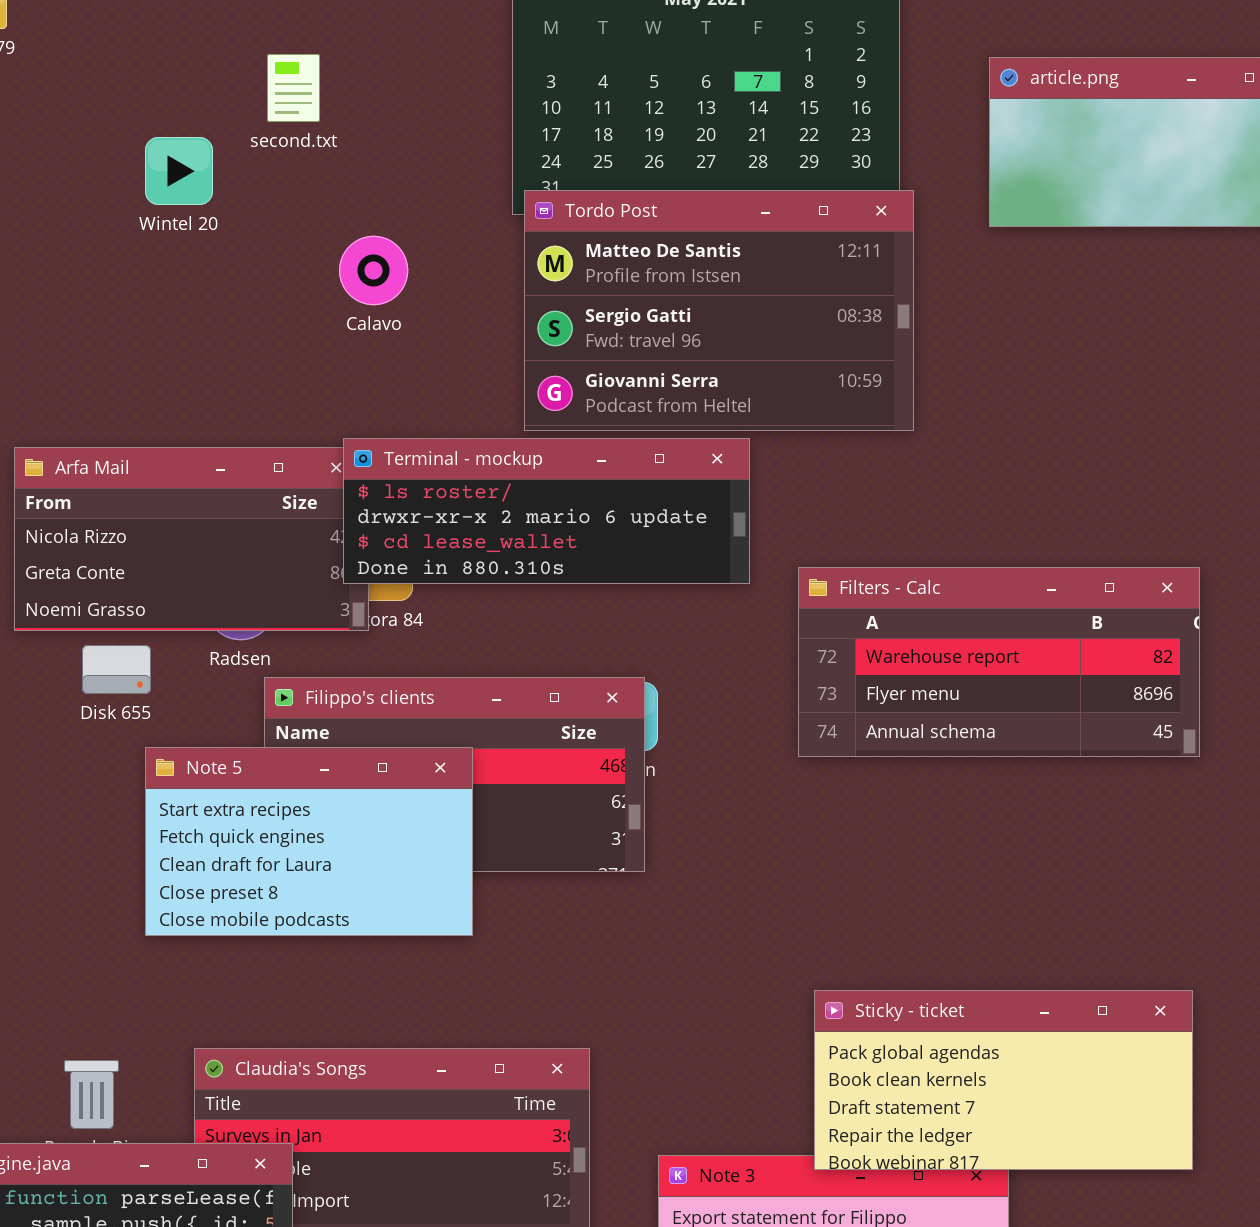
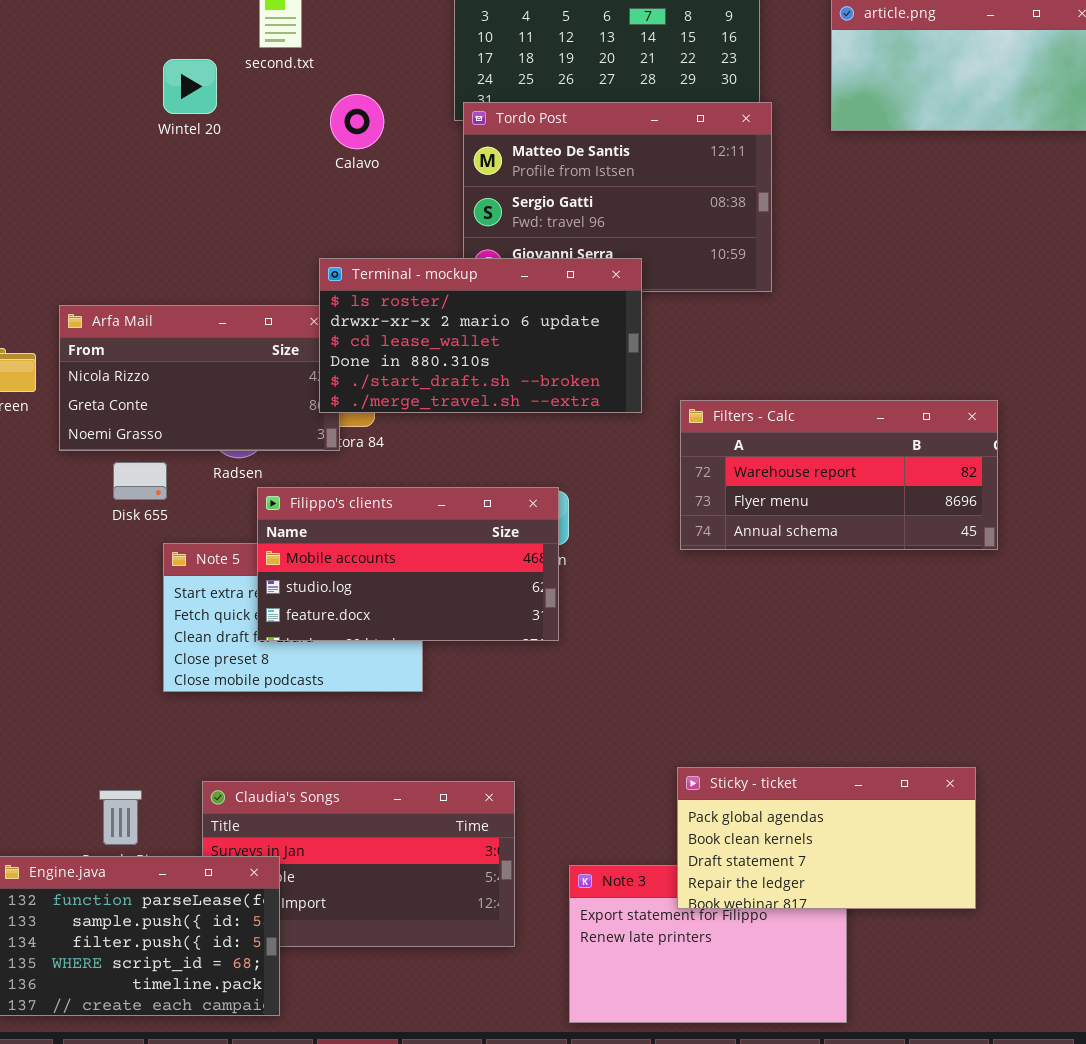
Calavo: [339,236,408,305] -> [330,94,384,149], moved
Terminal - mockup: [343,438,750,584] -> [319,258,642,413], resized
Filippo's clients: [264,677,645,872] -> [257,487,559,641], raised
Sticky - ticket: [814,990,1193,1170] -> [677,767,976,909], moved

